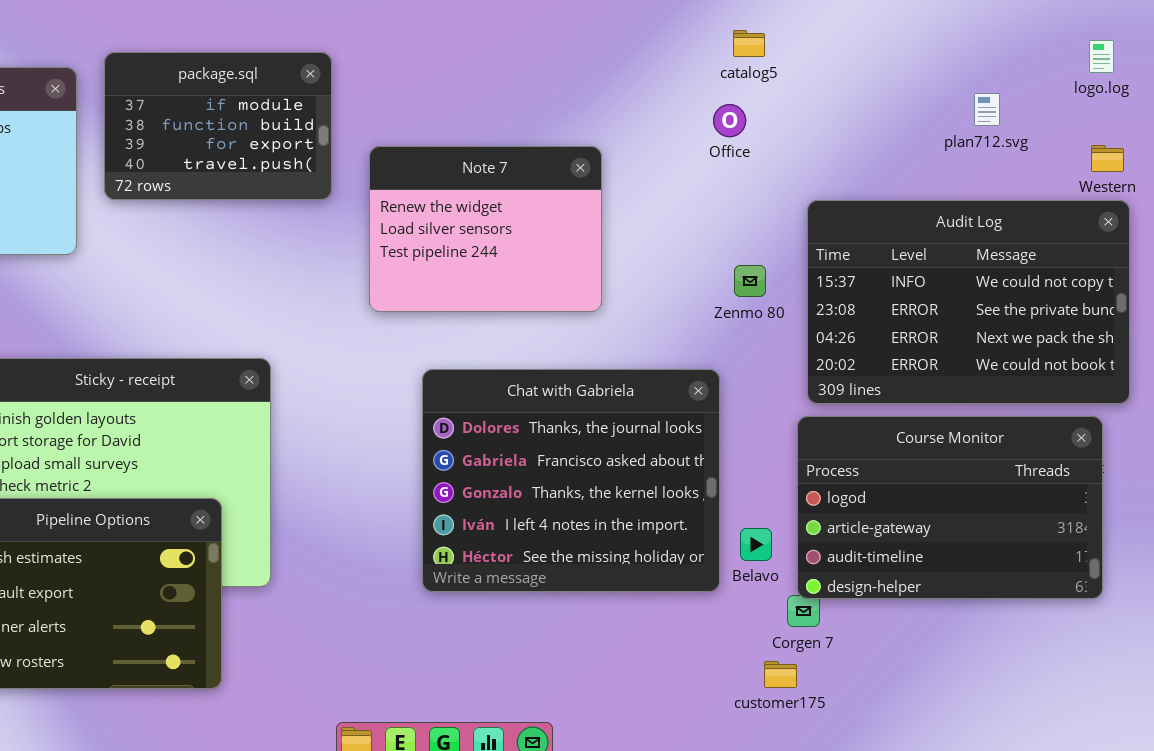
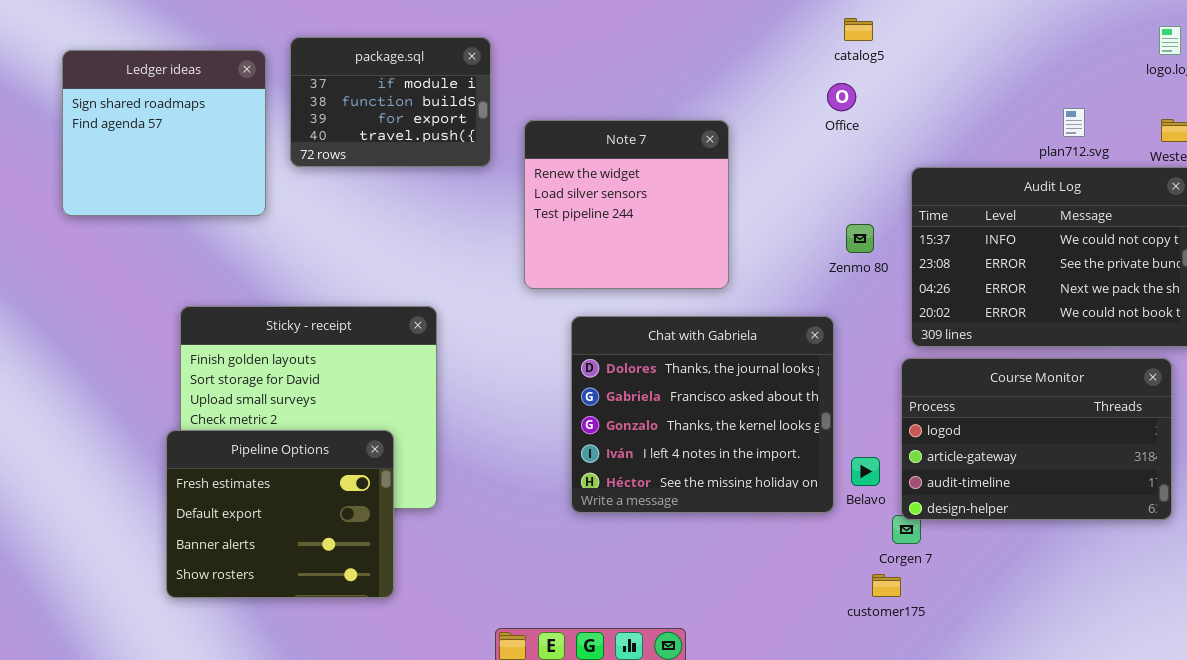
plan712.svg: [974,93,1000,126] -> [1063,108,1085,137], moved
Note 7: [369,146,602,312] -> [524,120,729,289], resized

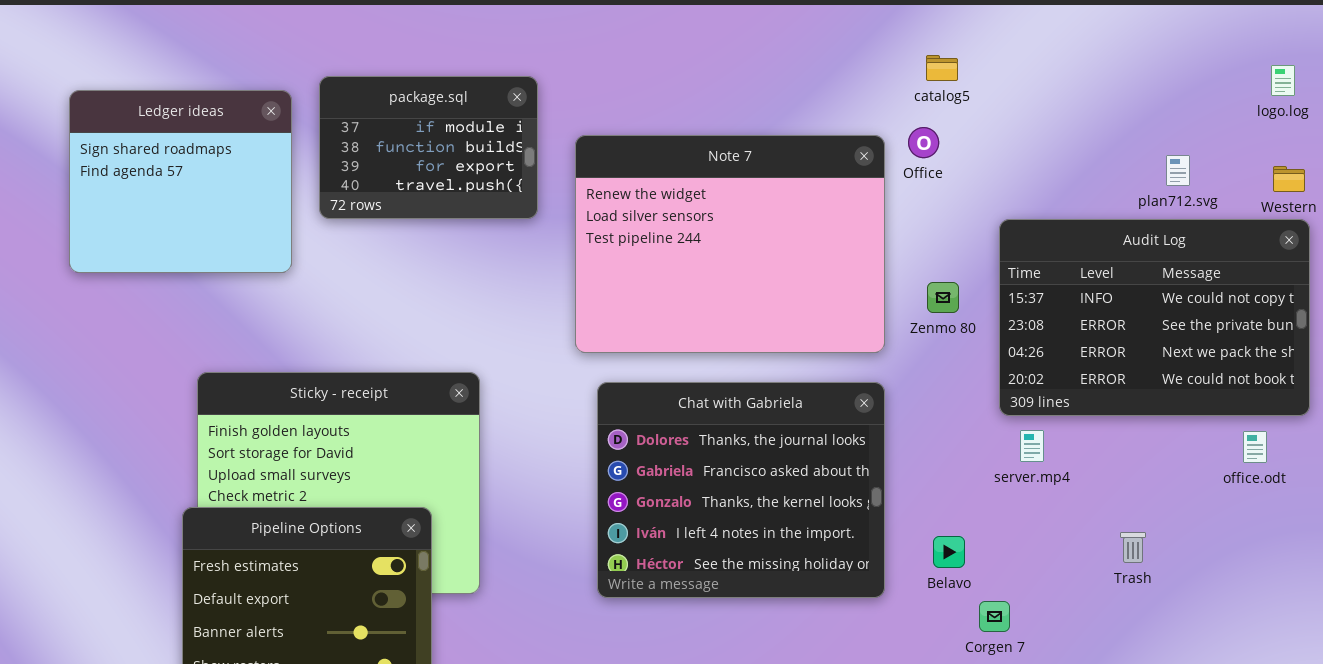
Note 7: [524,120,729,289] -> [575,135,885,353], resized
Chat with Gabriela: [571,316,834,513] -> [597,382,885,598], moved
Course Monitor: [901,358,1172,520] -> none, closed

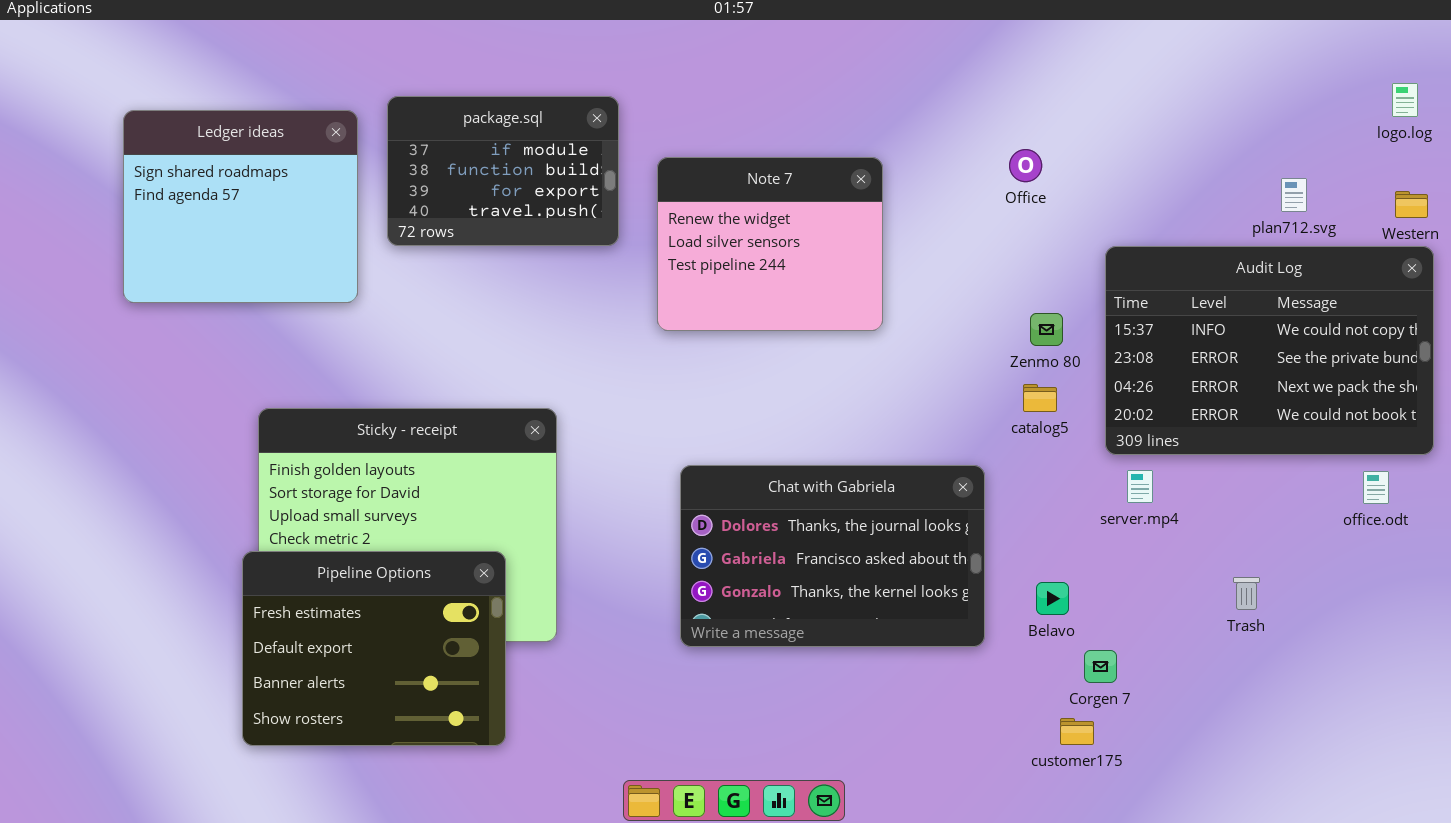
catalog5: [926,55,958,81] -> [1023,384,1057,412], moved
Note 7: [575,135,885,353] -> [657,157,883,331], resized
Chat with Gabriela: [597,382,885,598] -> [680,465,985,647], resized

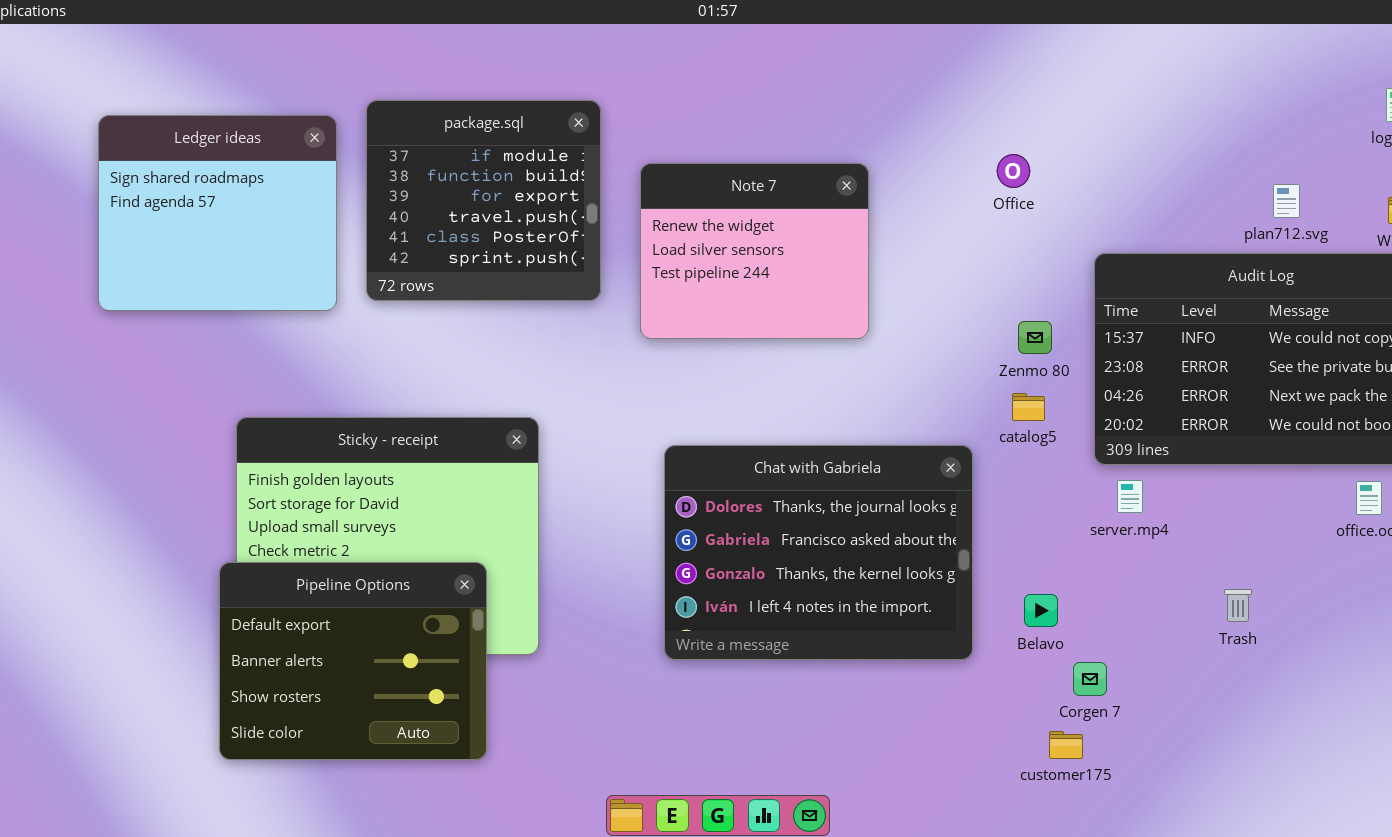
package.sql: [387,96,619,246] -> [366,100,601,301], resized
Chat with Gabriela: [680,465,985,647] -> [664,445,973,660], resized
Pipeline Options: [242,551,506,746] -> [219,562,487,760], scrolled down 1 row

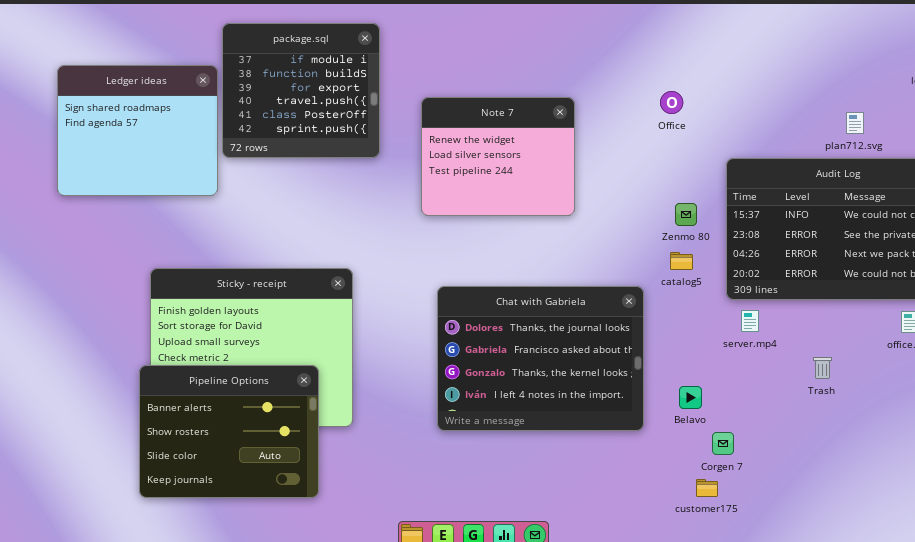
package.sql: [366,100,601,301] -> [222,23,380,158], moved
Pipeline Options: [219,562,487,760] -> [139,365,319,498], scrolled down 1 row
Trash: [1224,589,1252,622] -> [813,357,832,379], moved

